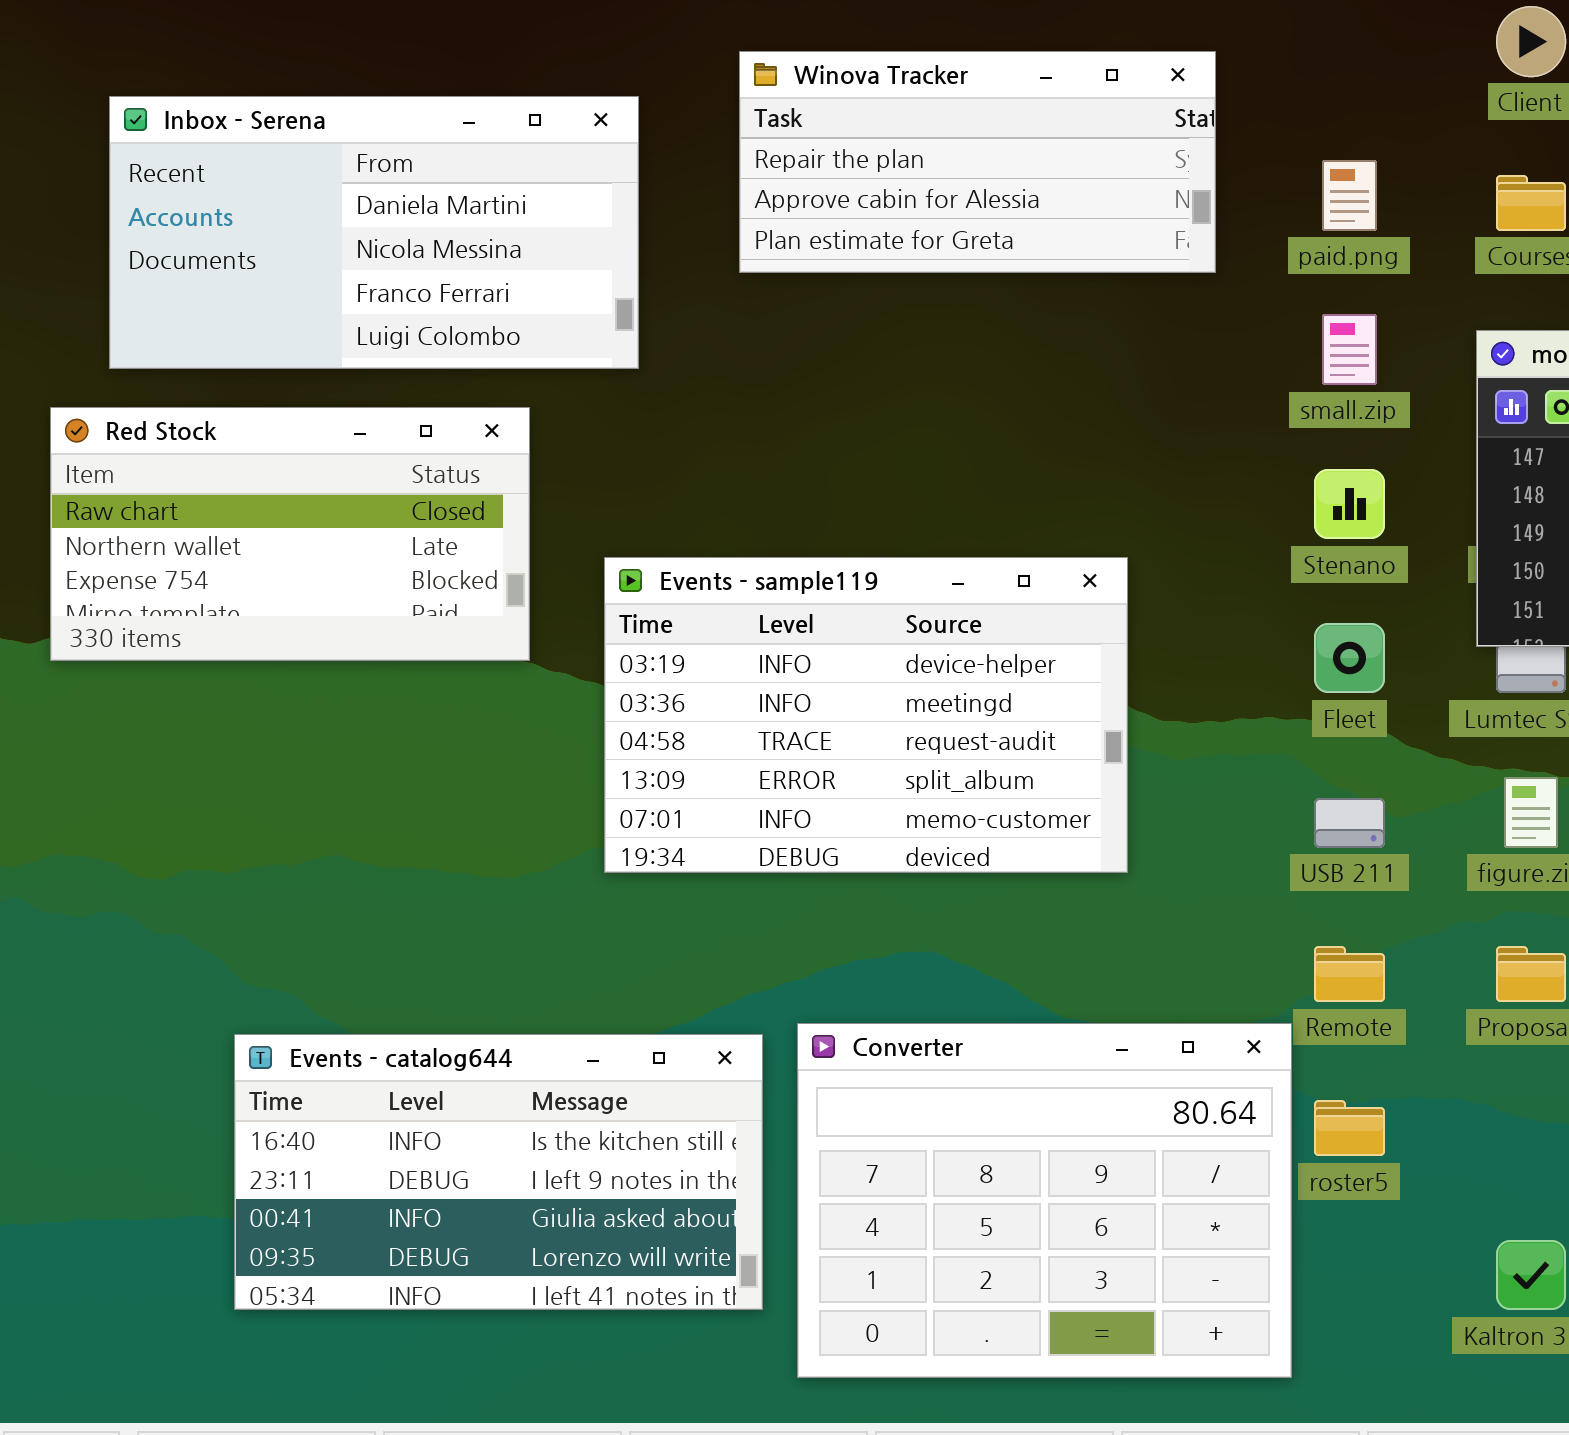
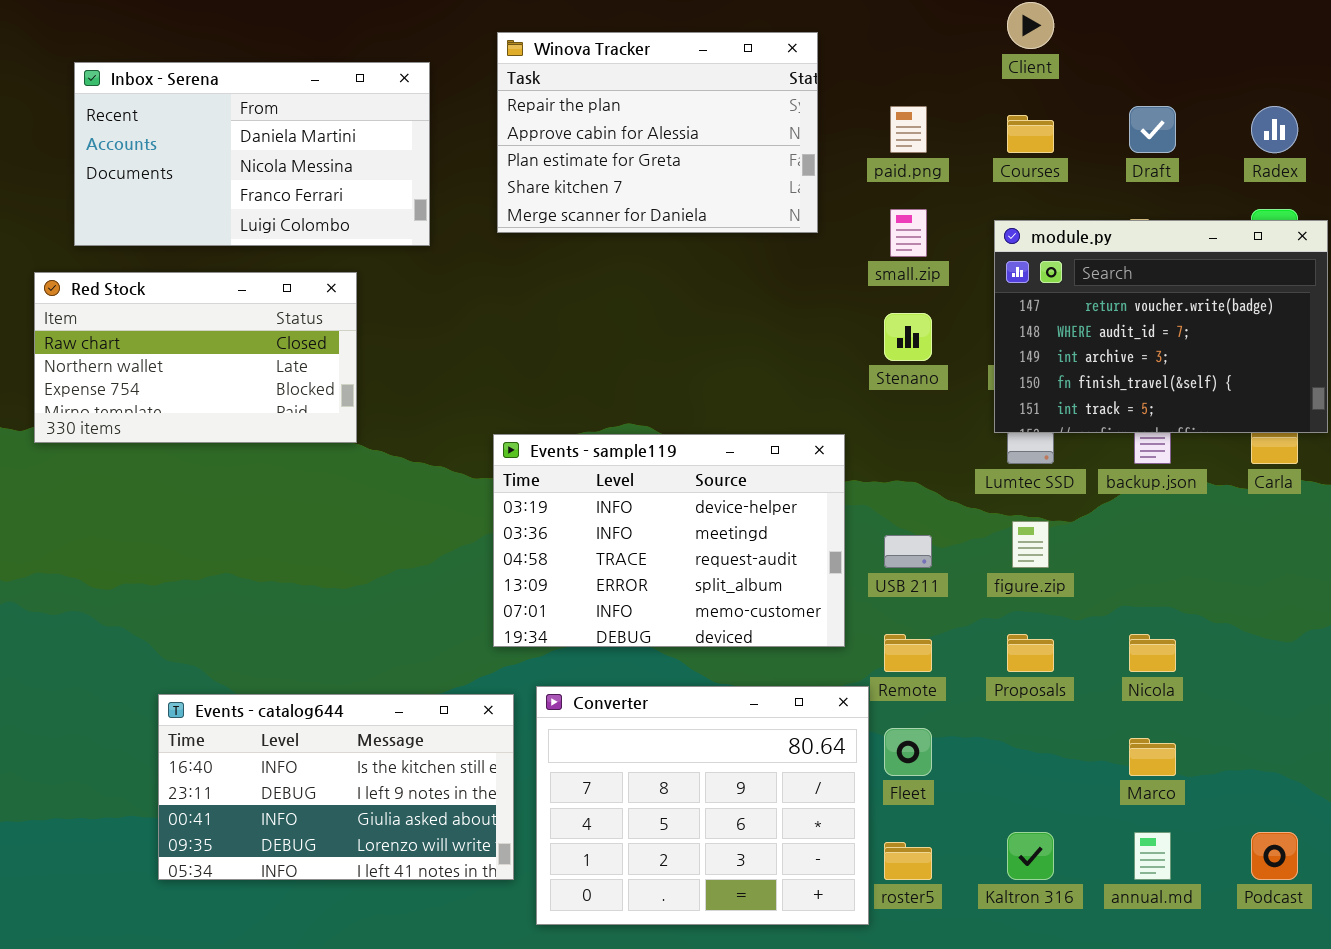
Winova Tracker: [739,51,1216,273] -> [497,32,818,233], resized
Events - sample119: [604,557,1128,873] -> [493,434,845,647], moved
Fleet: [1314,623,1385,693] -> [884,728,932,776], moved
roster5: [1314,1100,1385,1156] -> [884,842,932,880], moved

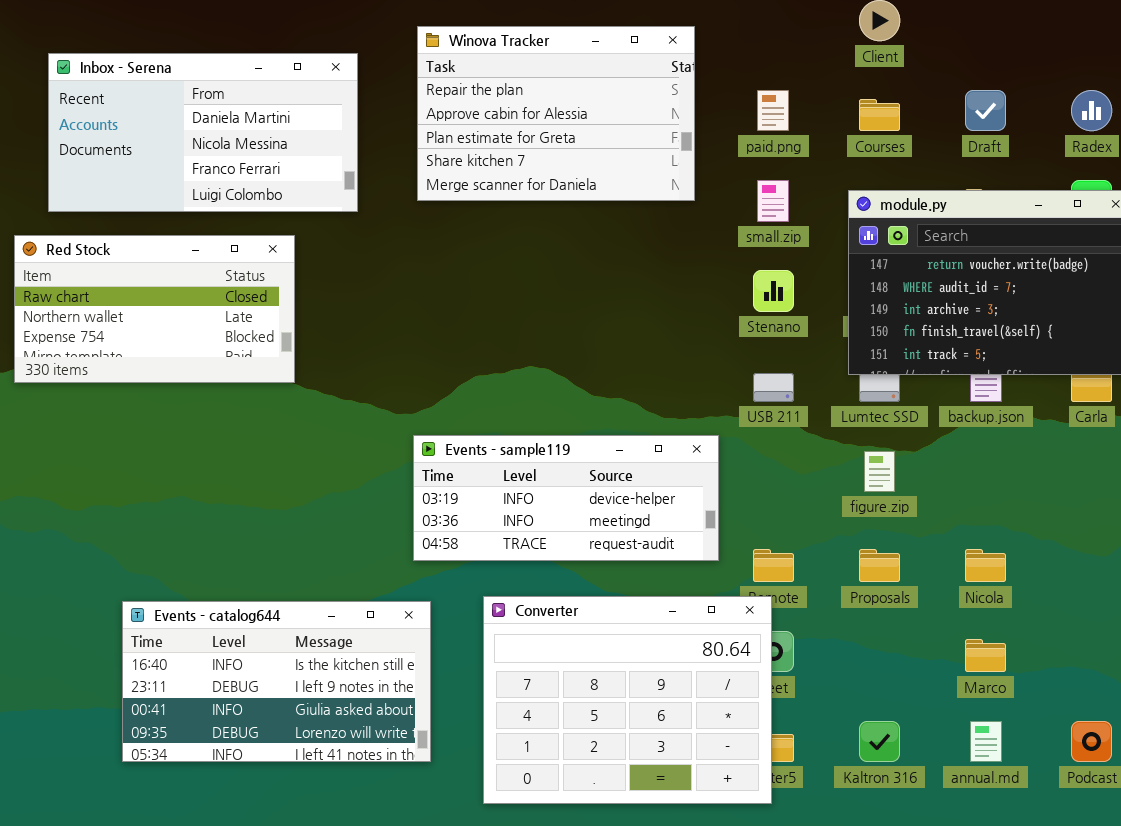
Events - sample119: [493,434,845,647] -> [413,435,719,561], resized
USB 211: [884,535,932,568] -> [753,373,794,402], moved
Converter: [536,686,869,925] -> [483,596,772,804], moved

